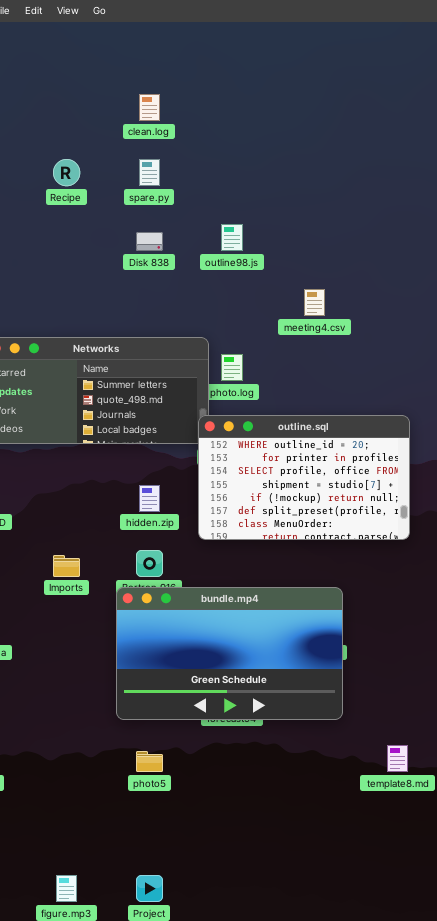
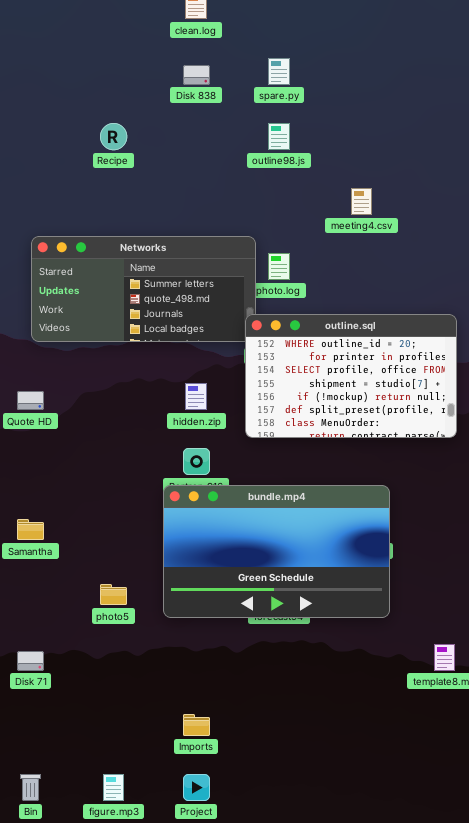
Recipe: [53,159,80,186] -> [100,123,127,150], moved
spare.py: [139,159,160,186] -> [268,58,290,85], moved
Disk 838: [136,232,163,251] -> [183,65,210,85], moved
Imports: [53,555,80,577] -> [183,714,210,736], moved
photo5: [136,751,163,772] -> [100,584,127,605], moved

